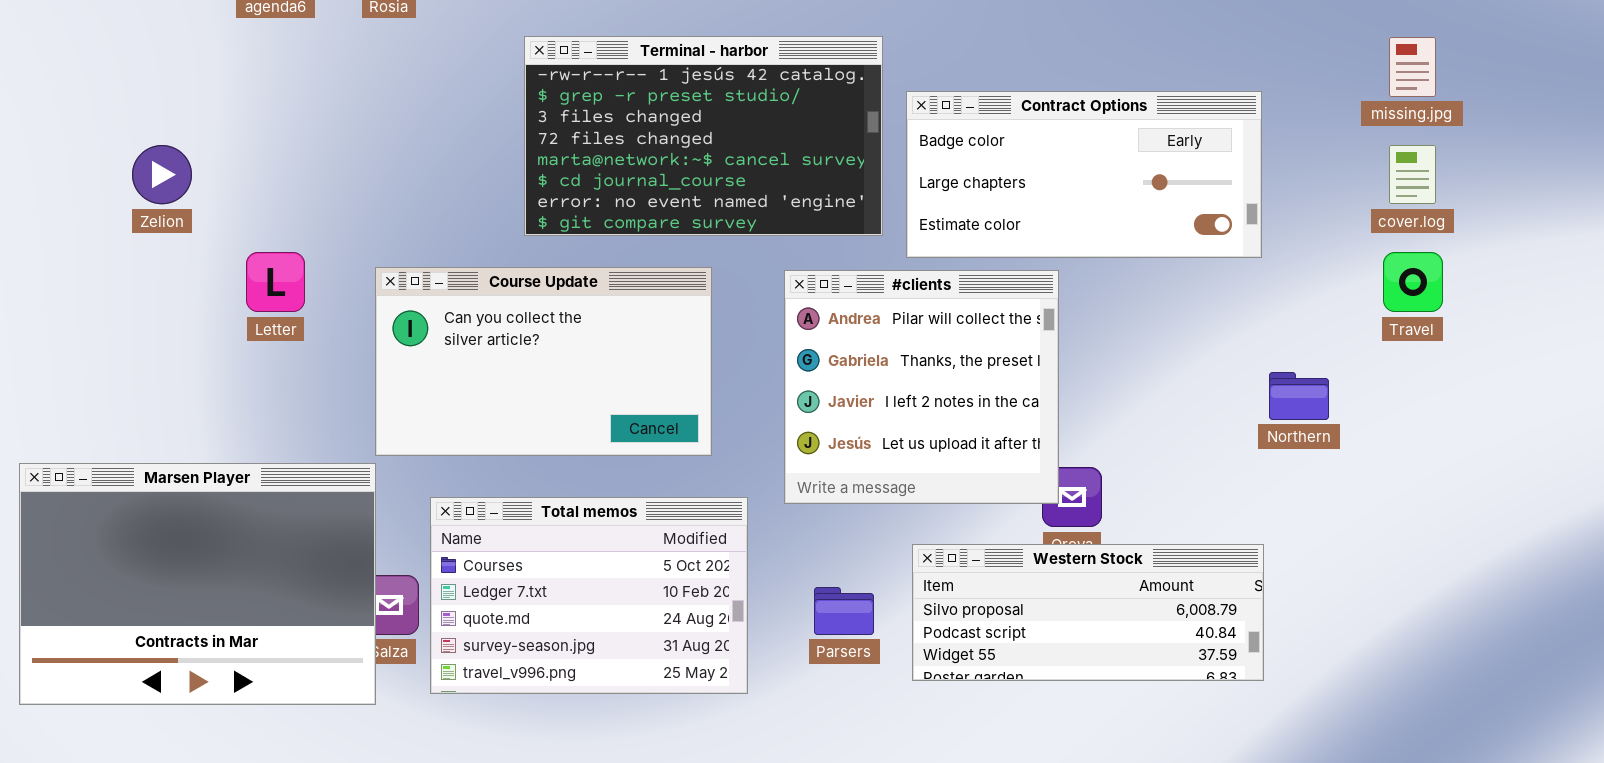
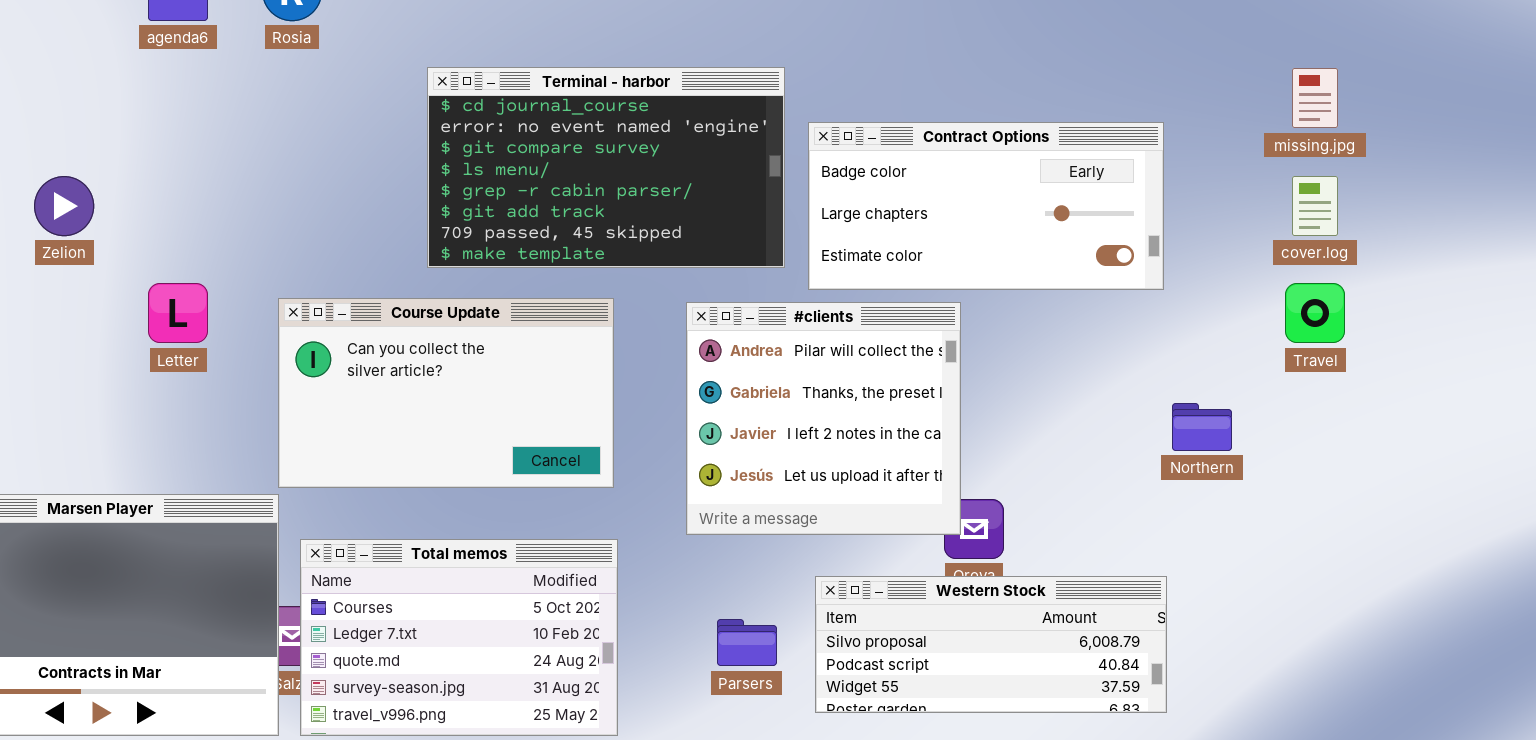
Terminal - harbor: [524,36,883,236] -> [427,67,785,268], scrolled down 5 rows
Total memos: [430,497,748,694] -> [300,539,618,736], moved

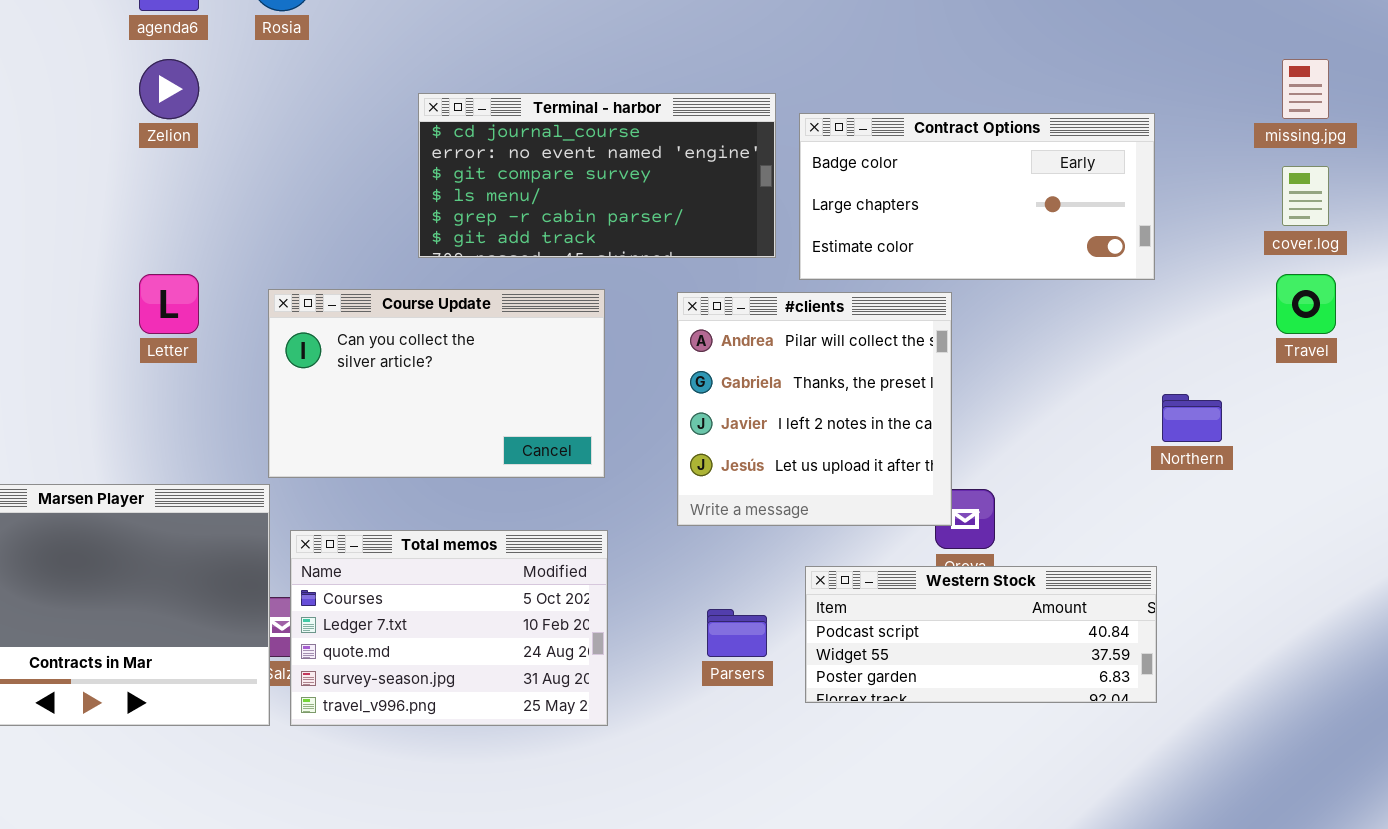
Terminal - harbor: [427,67,785,268] -> [418,93,776,258], resized
Zelion: [34,176,94,236] -> [139,59,199,119], moved
Western Stock: [815,576,1167,713] -> [805,566,1157,703], scrolled down 1 row

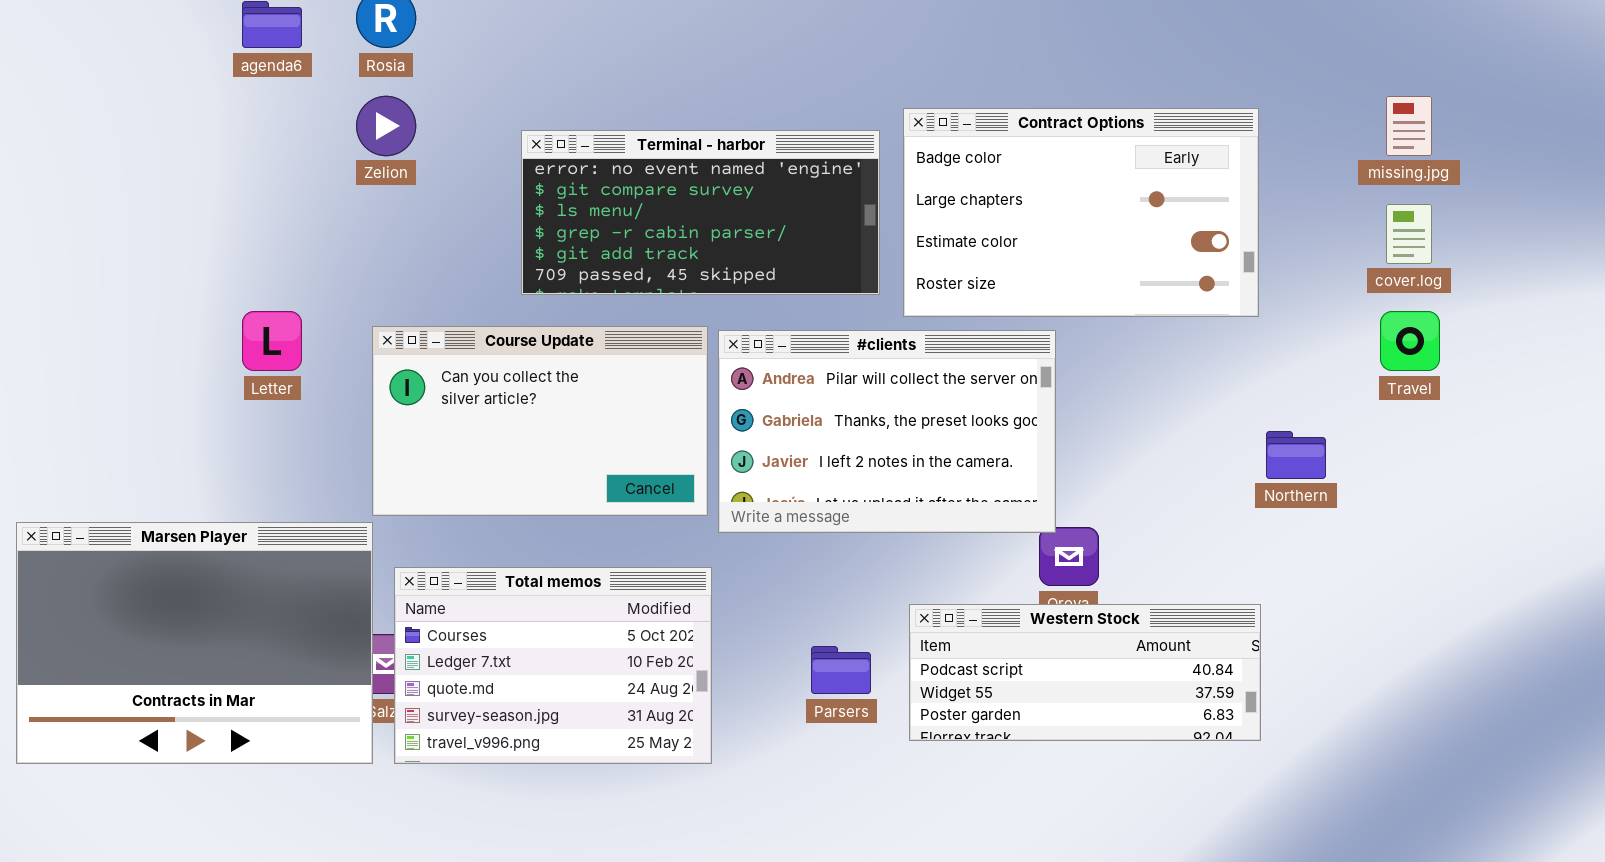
Zelion: [139,59,199,119] -> [356,96,416,156], moved
Terminal - harbor: [418,93,776,258] -> [521,130,880,295], scrolled down 1 row
Contract Options: [799,113,1155,280] -> [903,108,1259,317], resized
#clients: [677,292,952,526] -> [718,330,1056,533], resized

